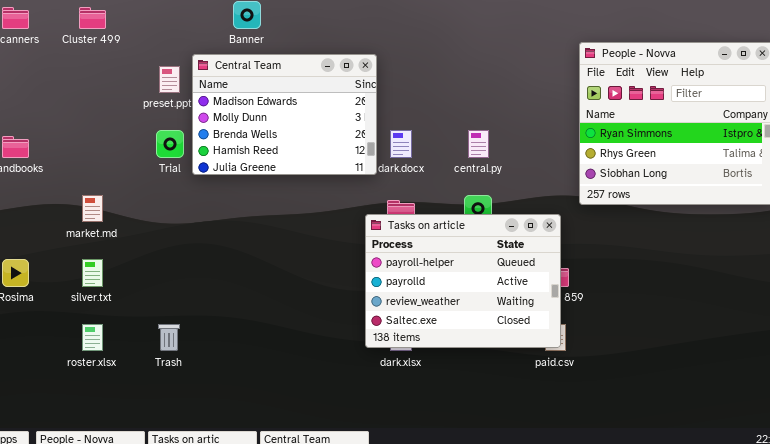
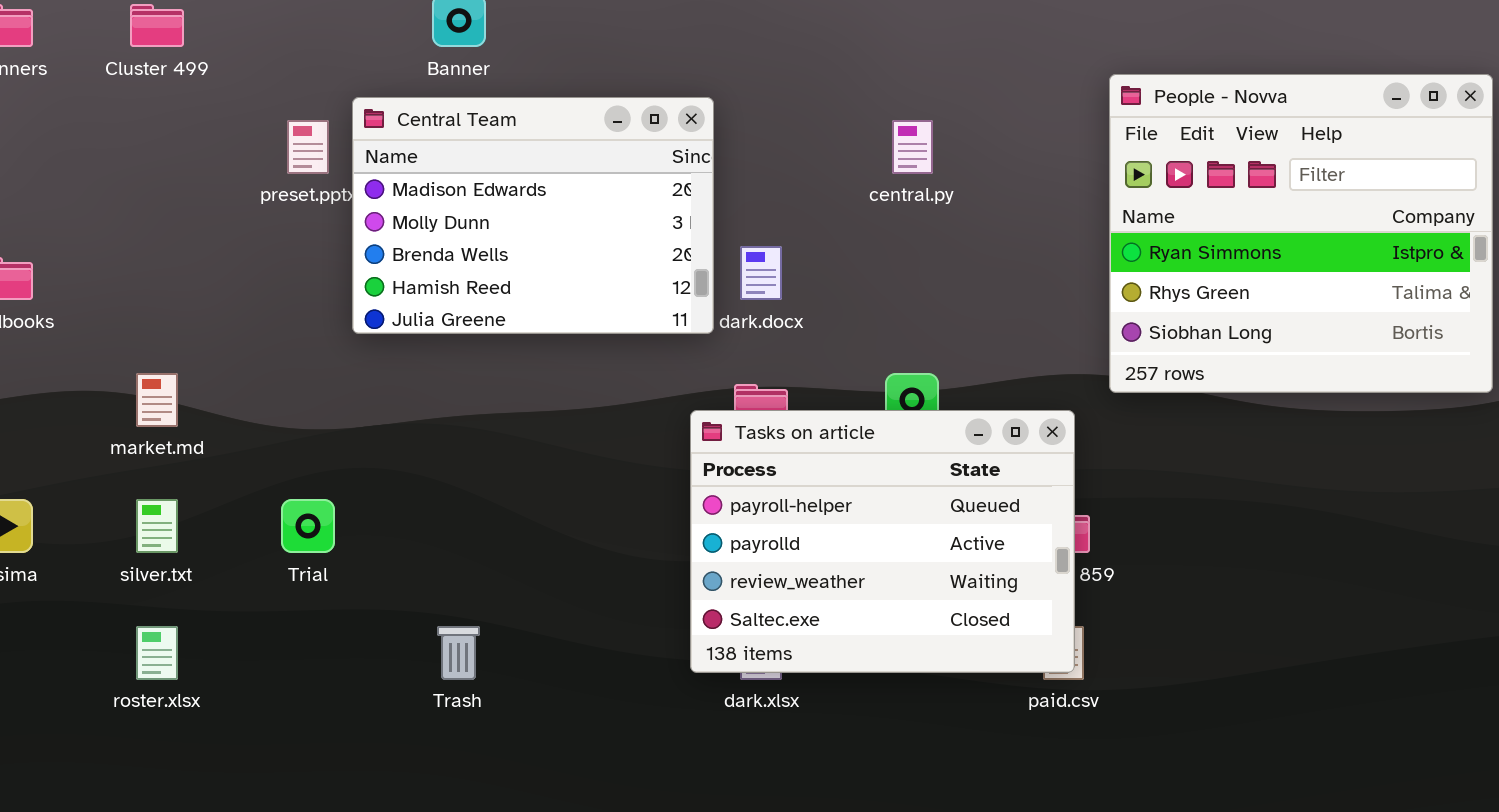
Trial: [156,130,184,158] -> [281,499,335,553], moved
central.py: [468,130,489,158] -> [892,120,933,174], moved
Trash: [158,324,180,351] -> [437,626,480,680], moved

